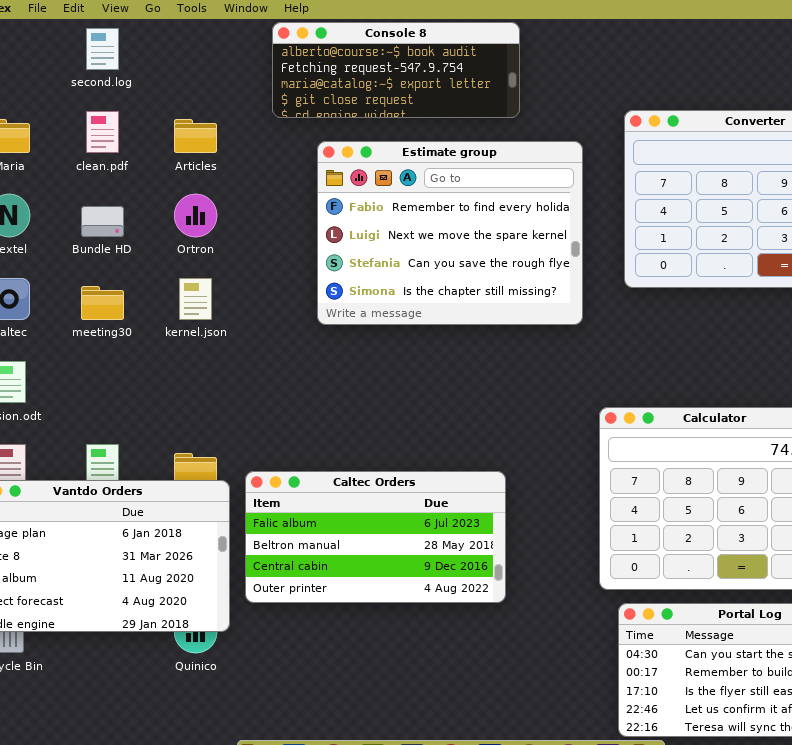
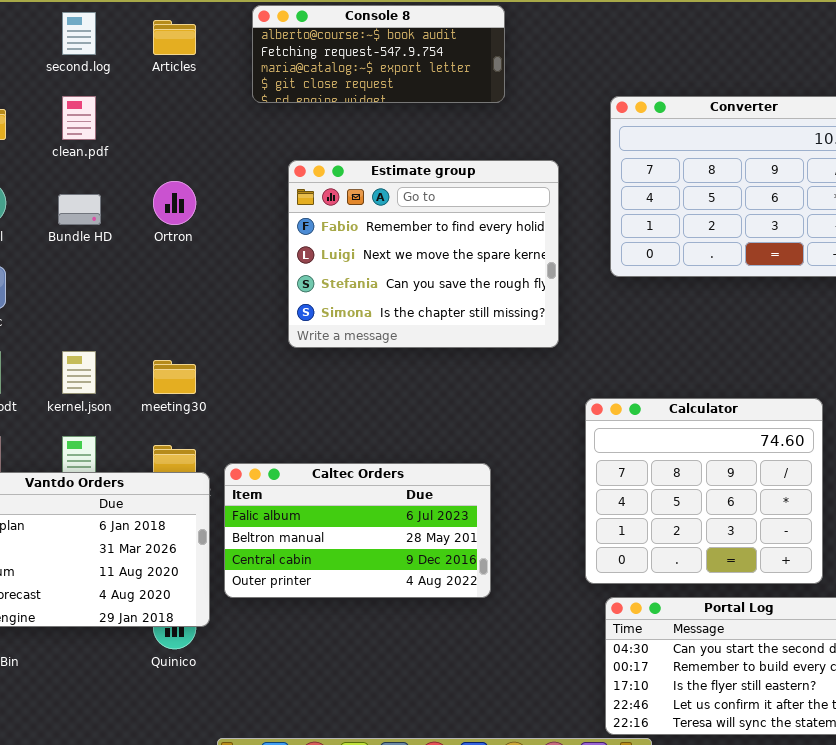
Articles: [174,119,217,153] -> [153,20,196,55], moved
Estimate group: [317,141,583,325] -> [288,160,559,348], moved
kernel.json: [179,278,212,320] -> [62,351,96,394], moved
meeting30: [81,286,124,320] -> [153,360,196,394], moved

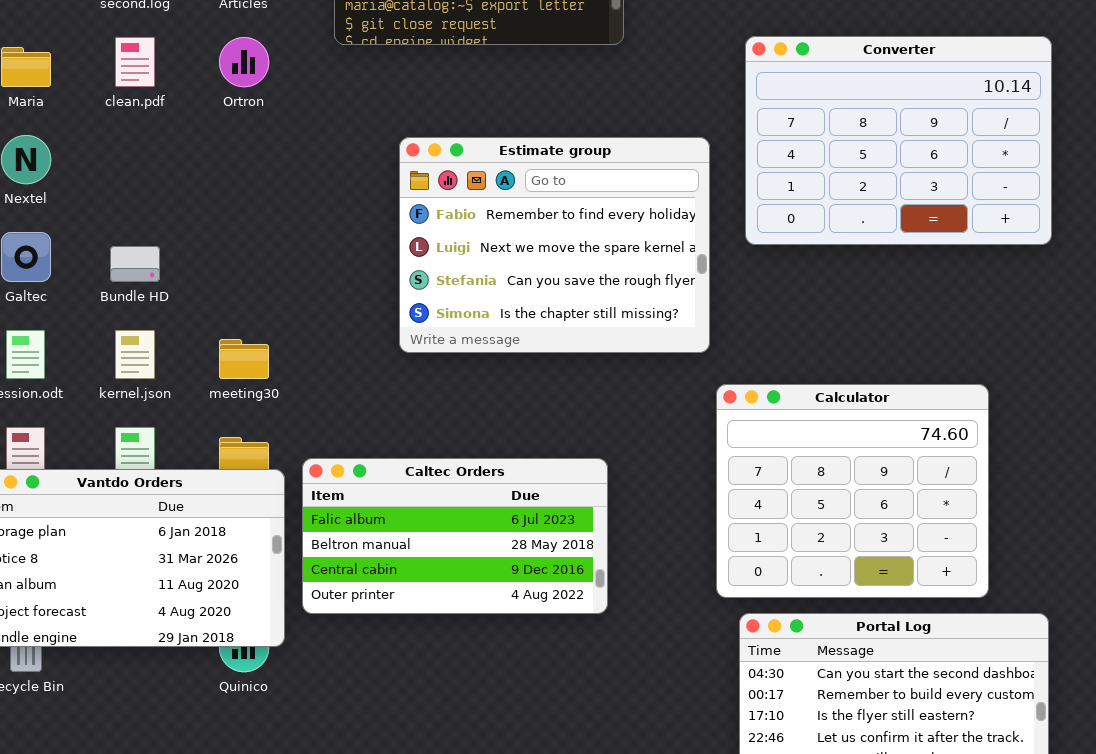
Estimate group: [288,160,559,348] -> [399,137,710,353], moved
Ortron: [153,181,196,225] -> [219,37,269,87], moved
Bundle HD: [58,194,101,225] -> [110,246,160,282], moved

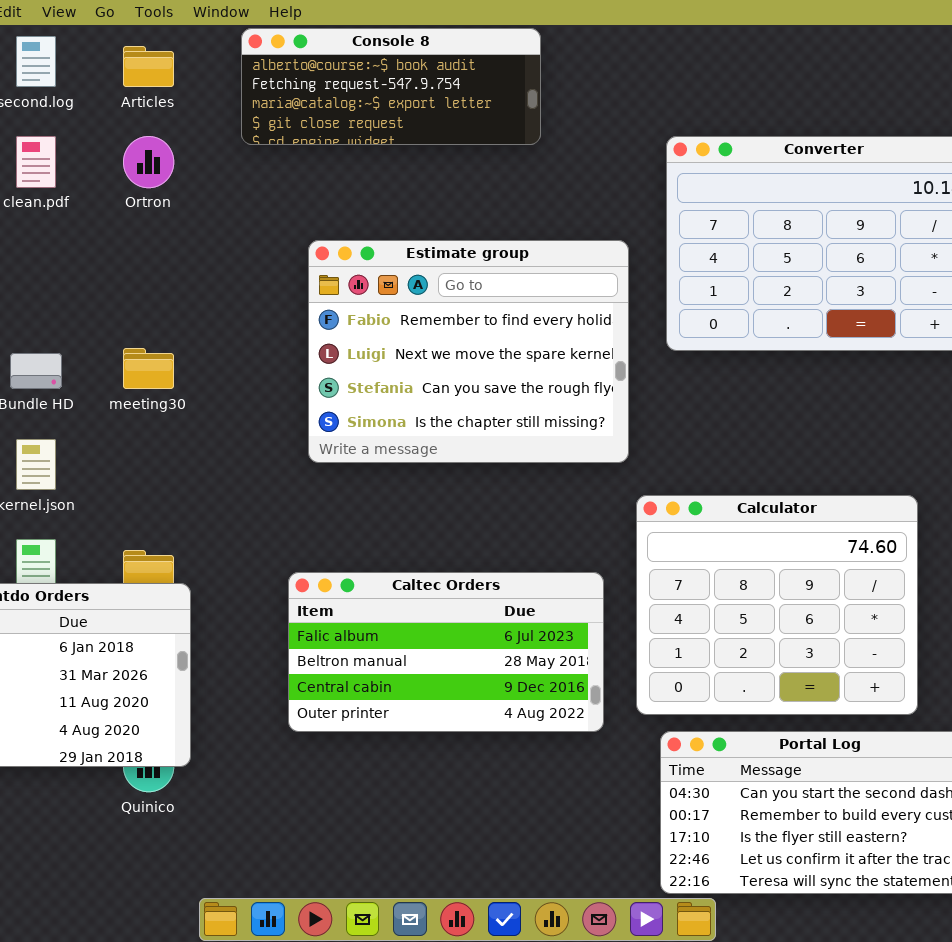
meeting30: [219,339,269,379] -> [123,348,174,389], moved
Caltec Orders: [302,458,608,614] -> [288,572,604,732], moved

